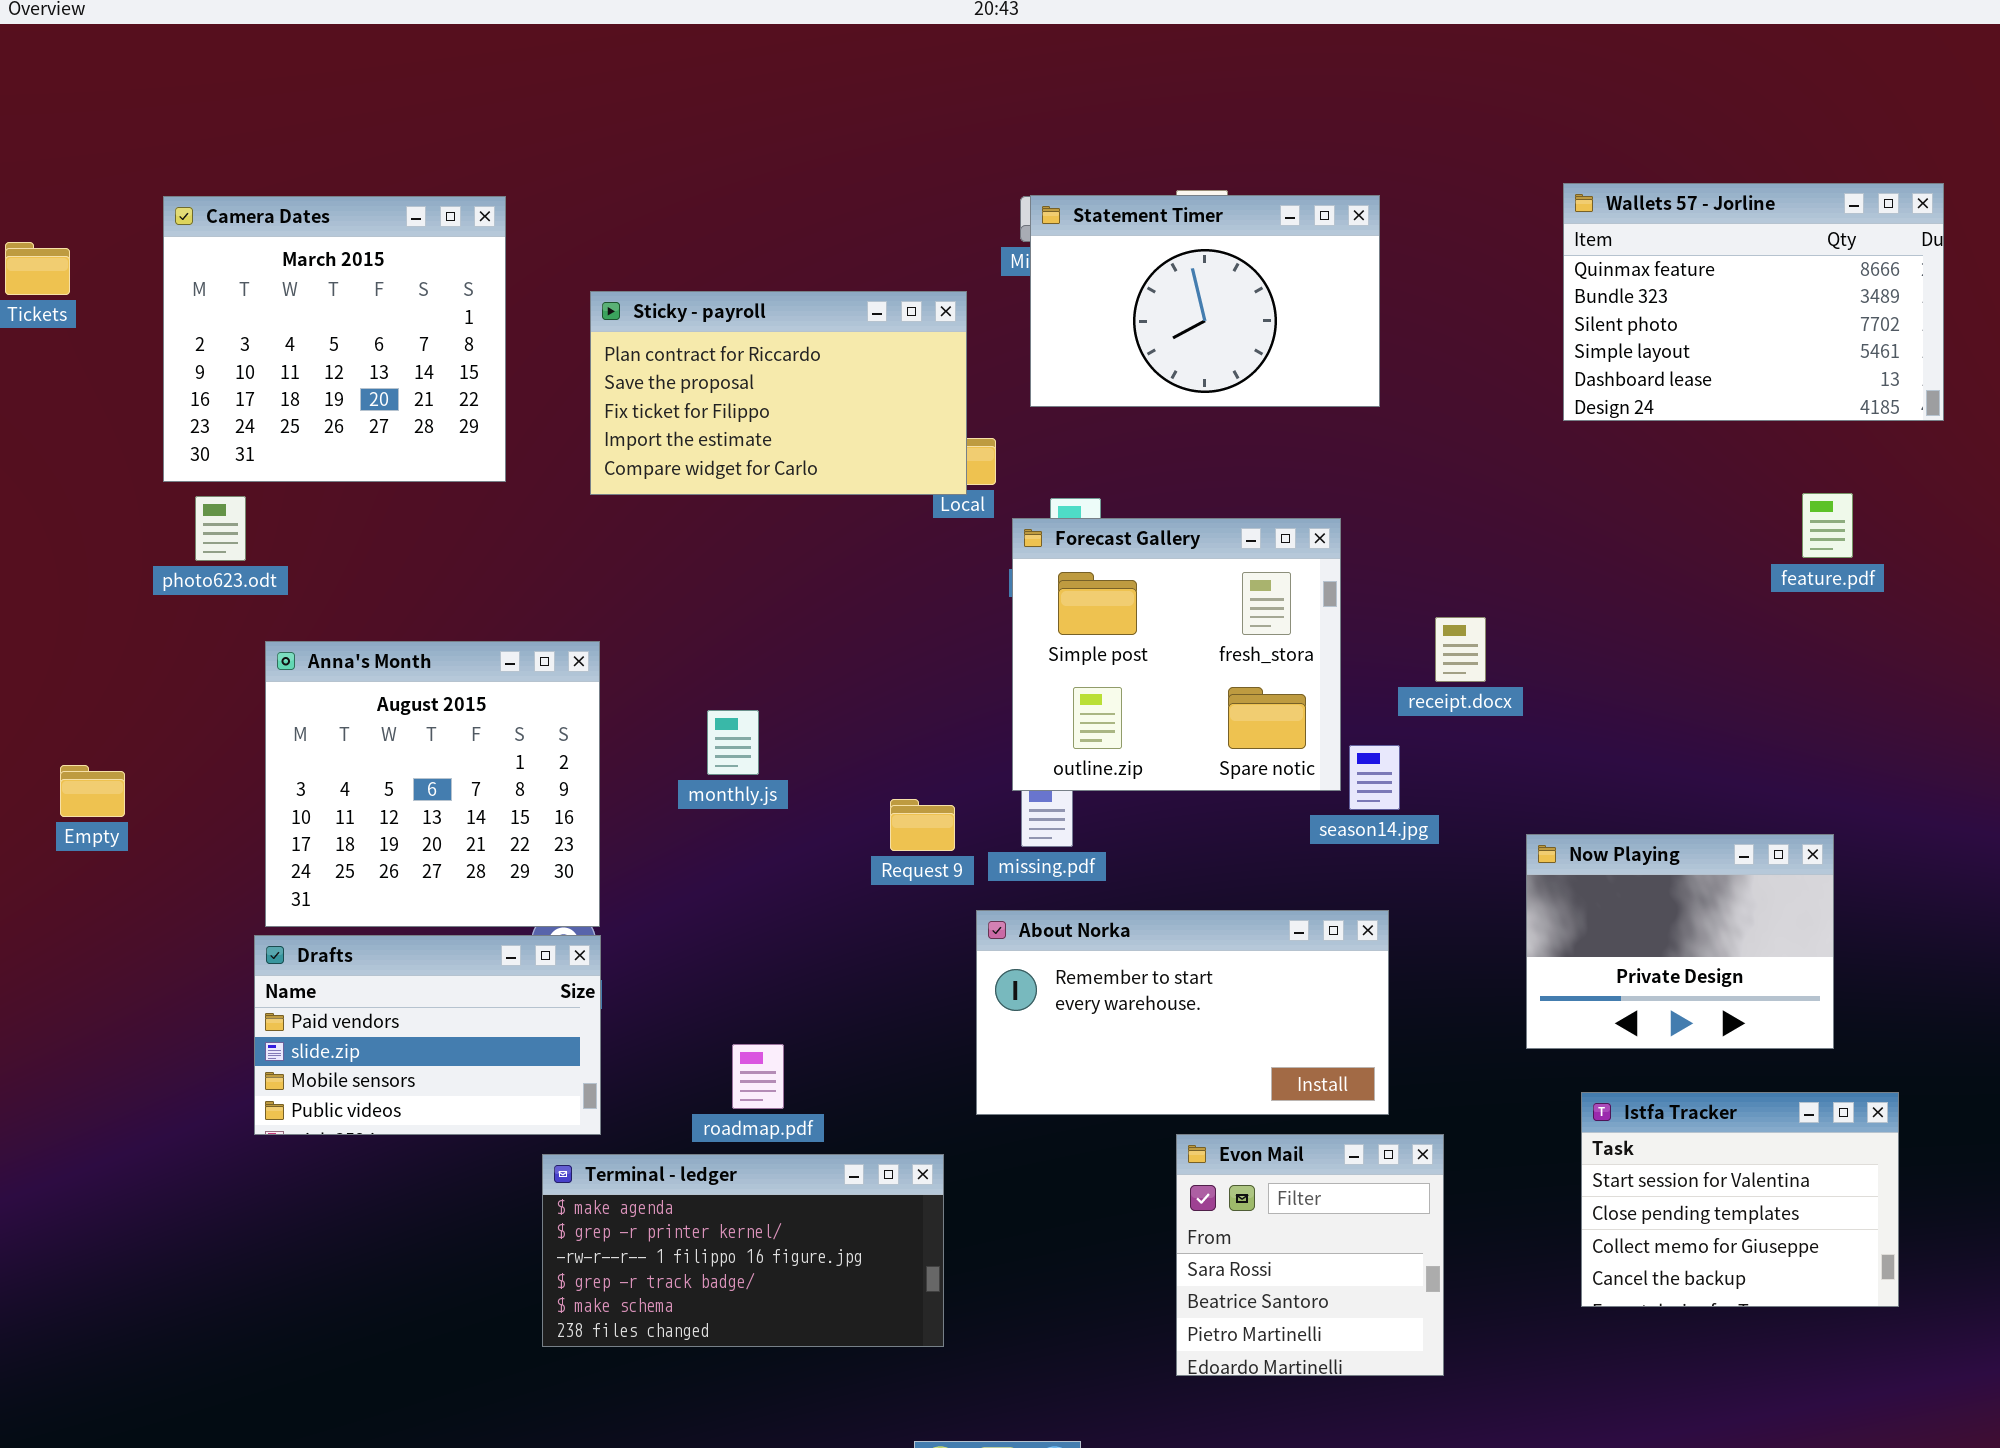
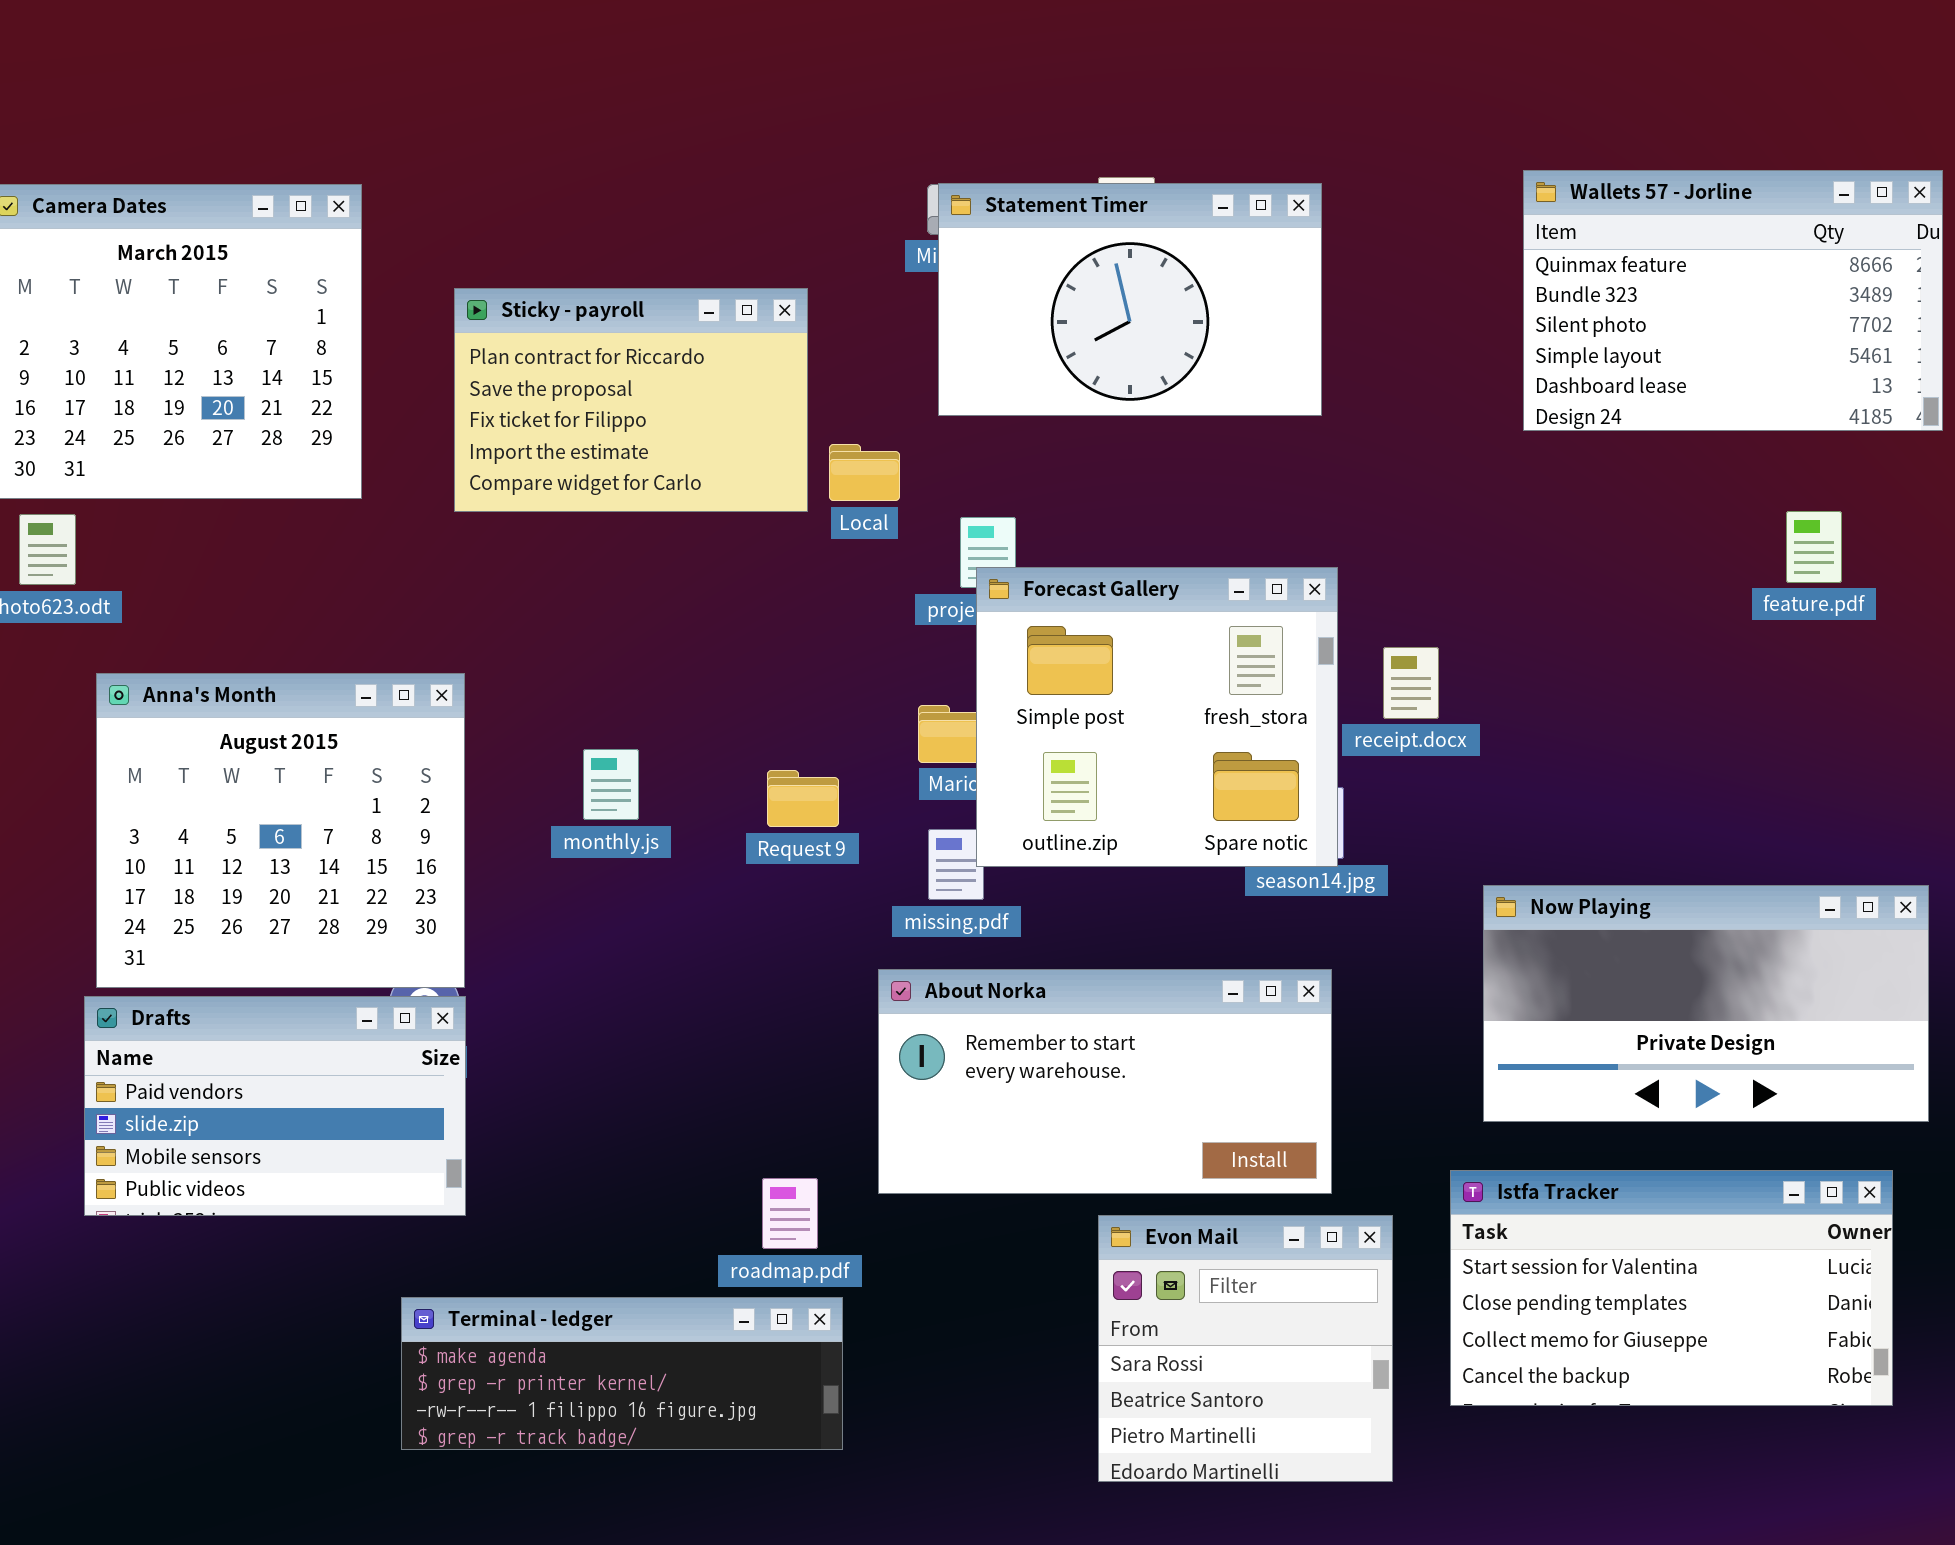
Sticky - payroll: [590,291,967,495] -> [454,288,808,512], resized
Forecast Gallery: [1012,518,1341,791] -> [976,567,1338,867], moved
Request 9: [890,799,955,851] -> [767,770,839,827], moved
Now Playing: [1526,834,1834,1049] -> [1483,885,1929,1122], resized
roadmap.pdf: [732,1044,784,1109] -> [762,1178,818,1249], moved
Istfa Tracker: [1581,1092,1899,1307] -> [1450,1170,1893,1406], resized
Terminal - ledger: [542,1154,944,1347] -> [401,1297,843,1450], resized

